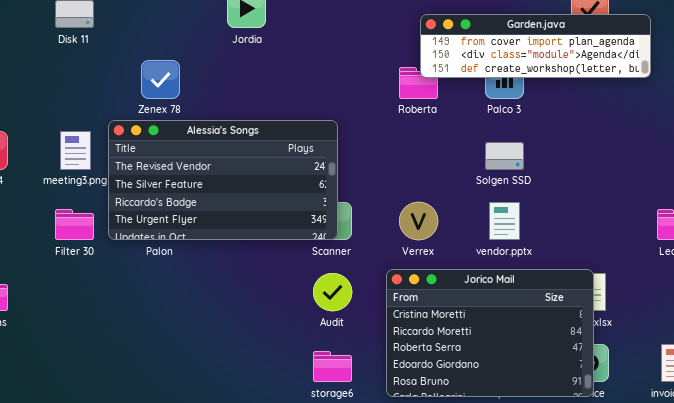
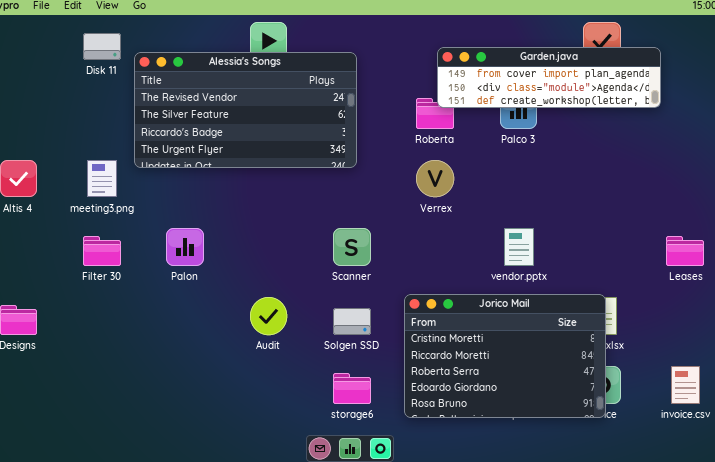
Alessia's Songs: [108,120,338,240] -> [134,52,357,168], moved
Solgen SSD: [485,142,524,170] -> [333,308,371,335], moved
Verrex: [399,202,438,240] -> [416,160,454,197], moved
Audit: [313,273,352,311] -> [250,297,287,335], moved

